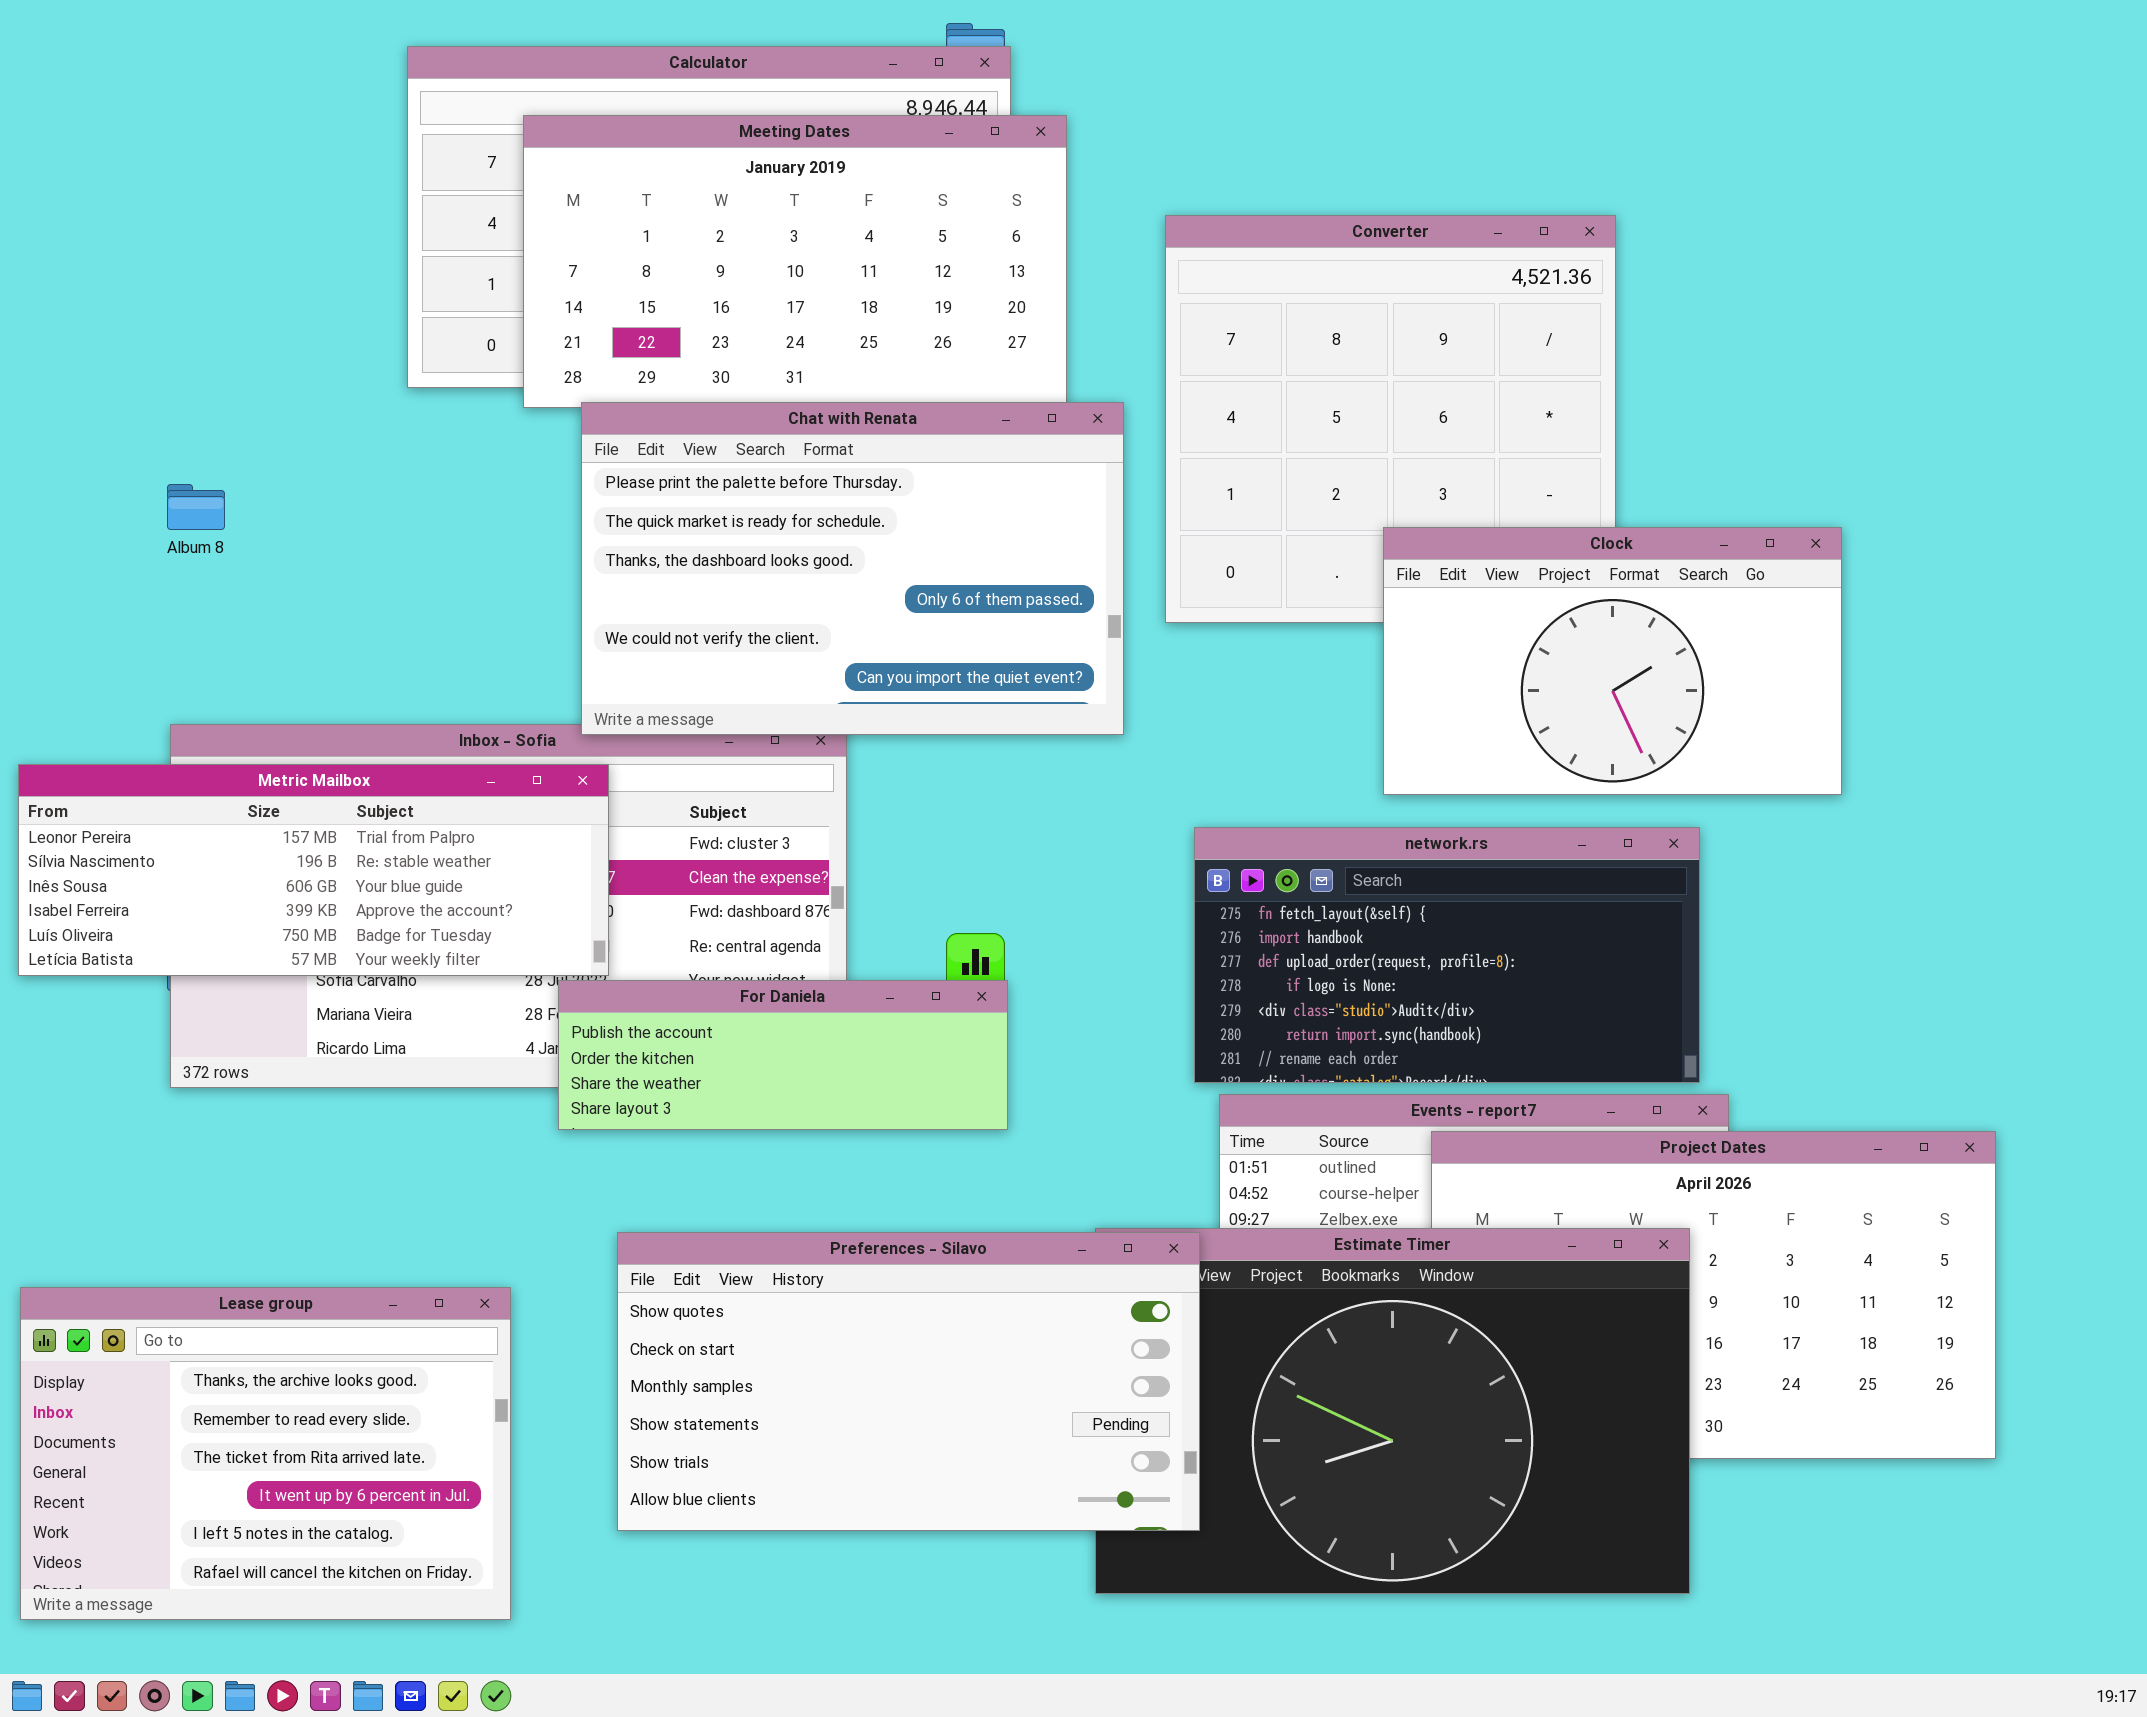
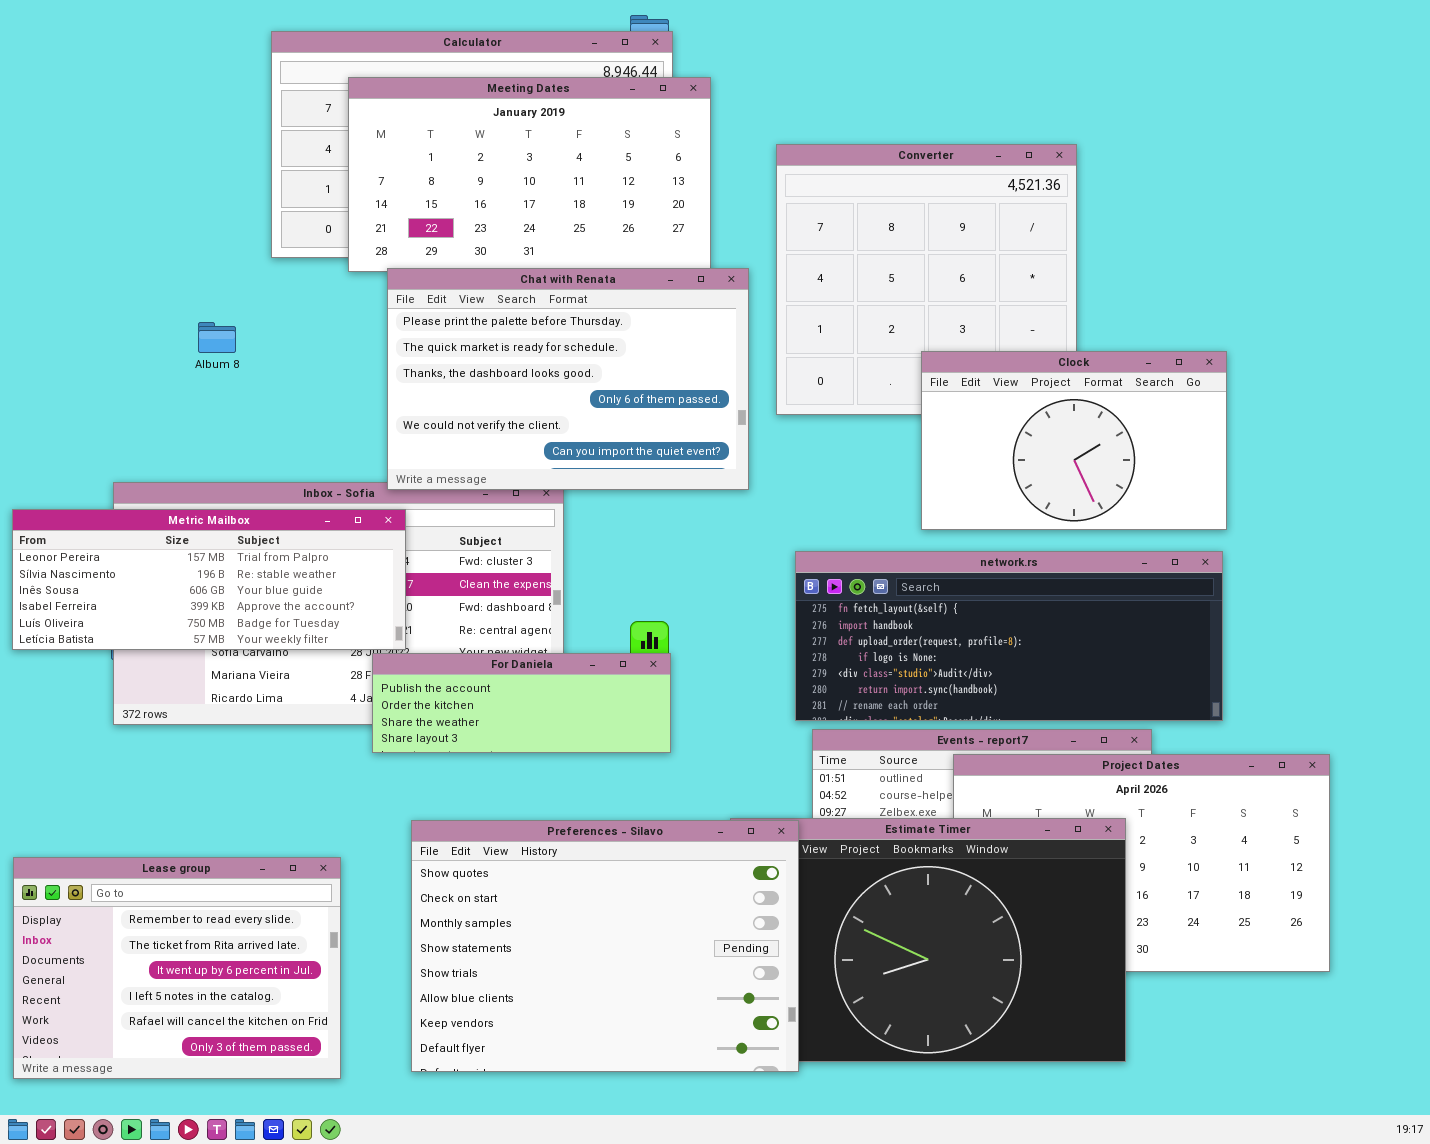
Album 8: [167,484,225,530] -> [198,322,236,353], moved
network.rs: [1194,827,1700,1083] -> [795,551,1223,721], resized
Preferences - Silavo: [617,1232,1200,1531] -> [411,820,799,1072], resized
Lease group: [20,1287,511,1620] -> [13,857,341,1079], scrolled down 1 row

